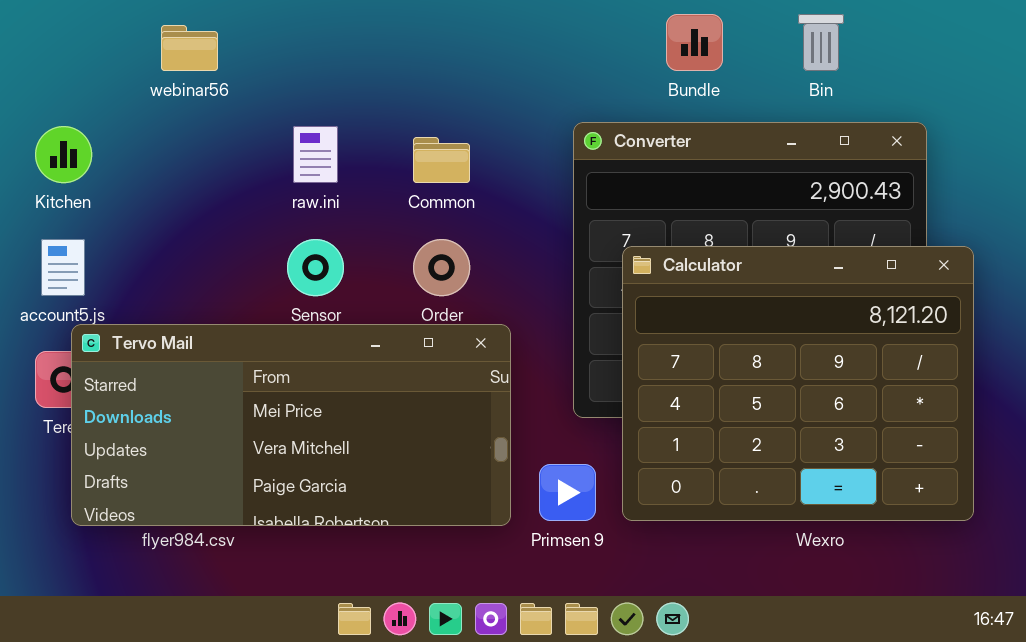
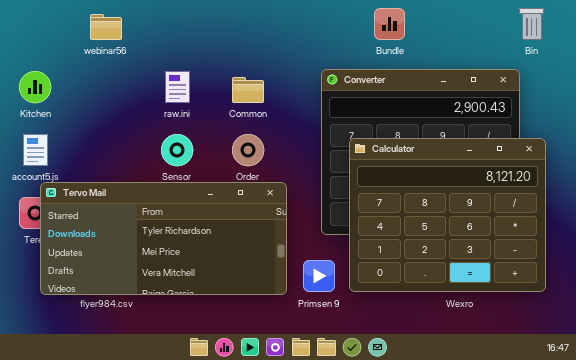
Bin: [798,14,844,71] -> [519,8,544,40], moved
Tervo Mail: [71,324,511,526] -> [40,182,287,295], scrolled up 1 row

